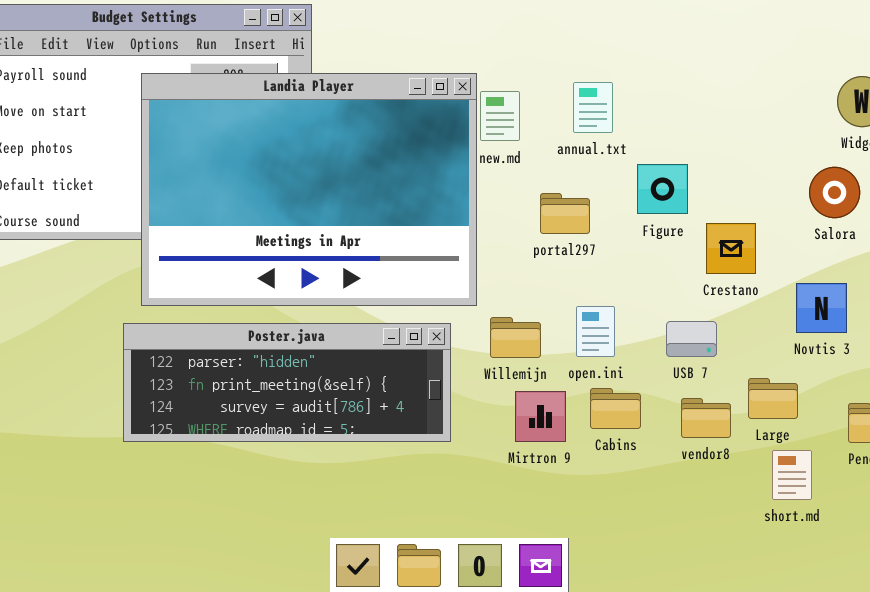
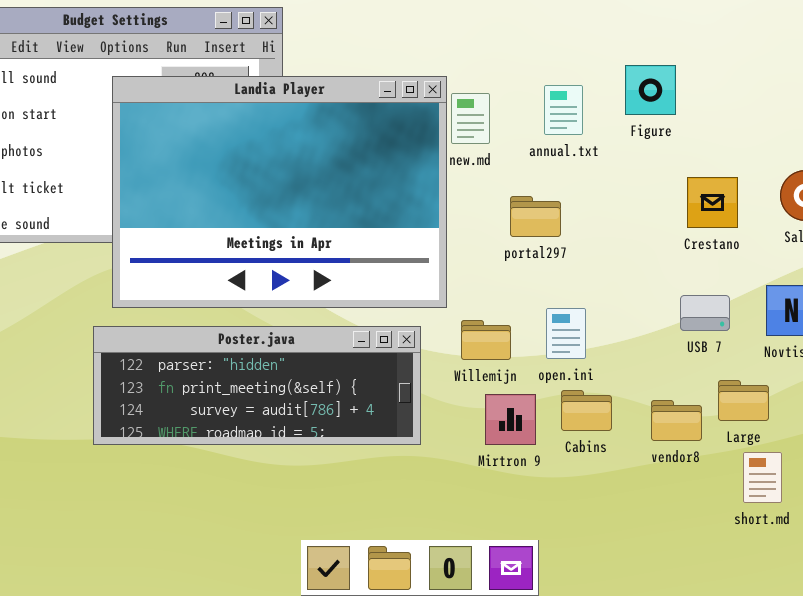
Figure: [637,164,688,214] -> [625,65,676,115], moved
Crestano: [706,223,756,274] -> [687,177,738,228], moved
USB 7: [666,321,717,357] -> [680,295,730,331], moved

